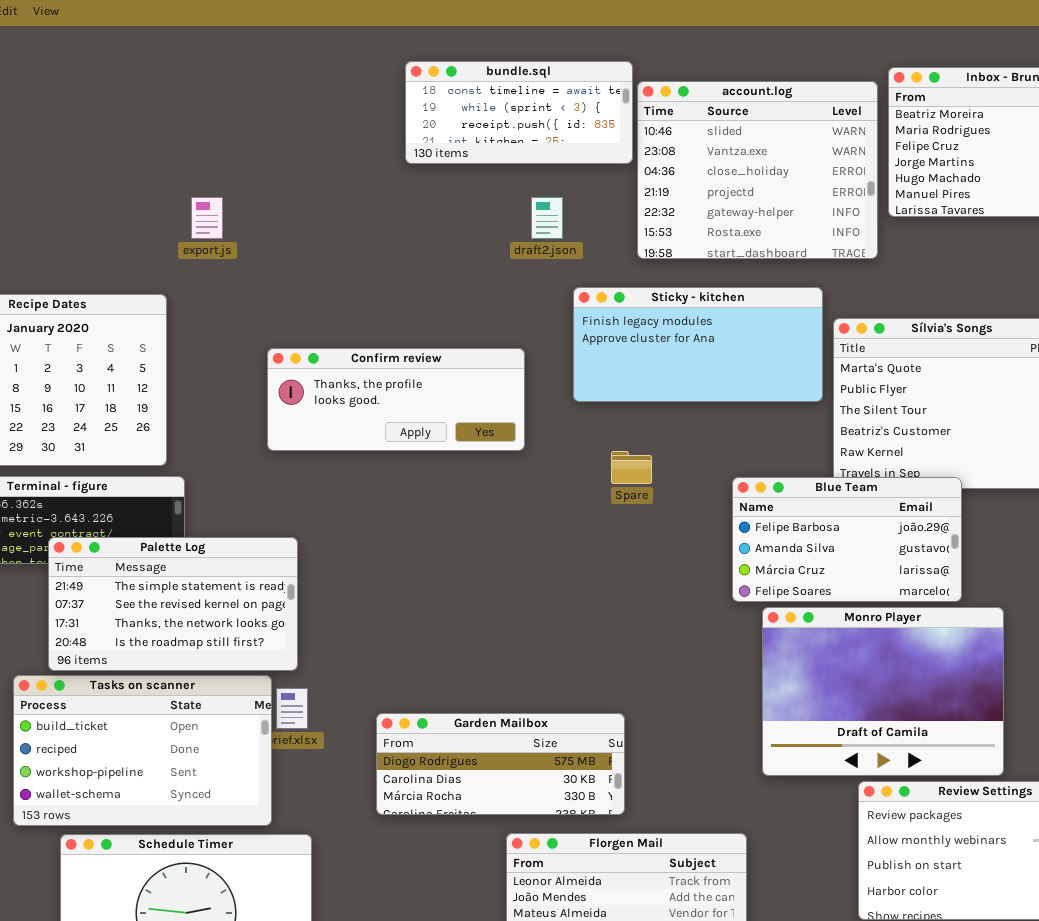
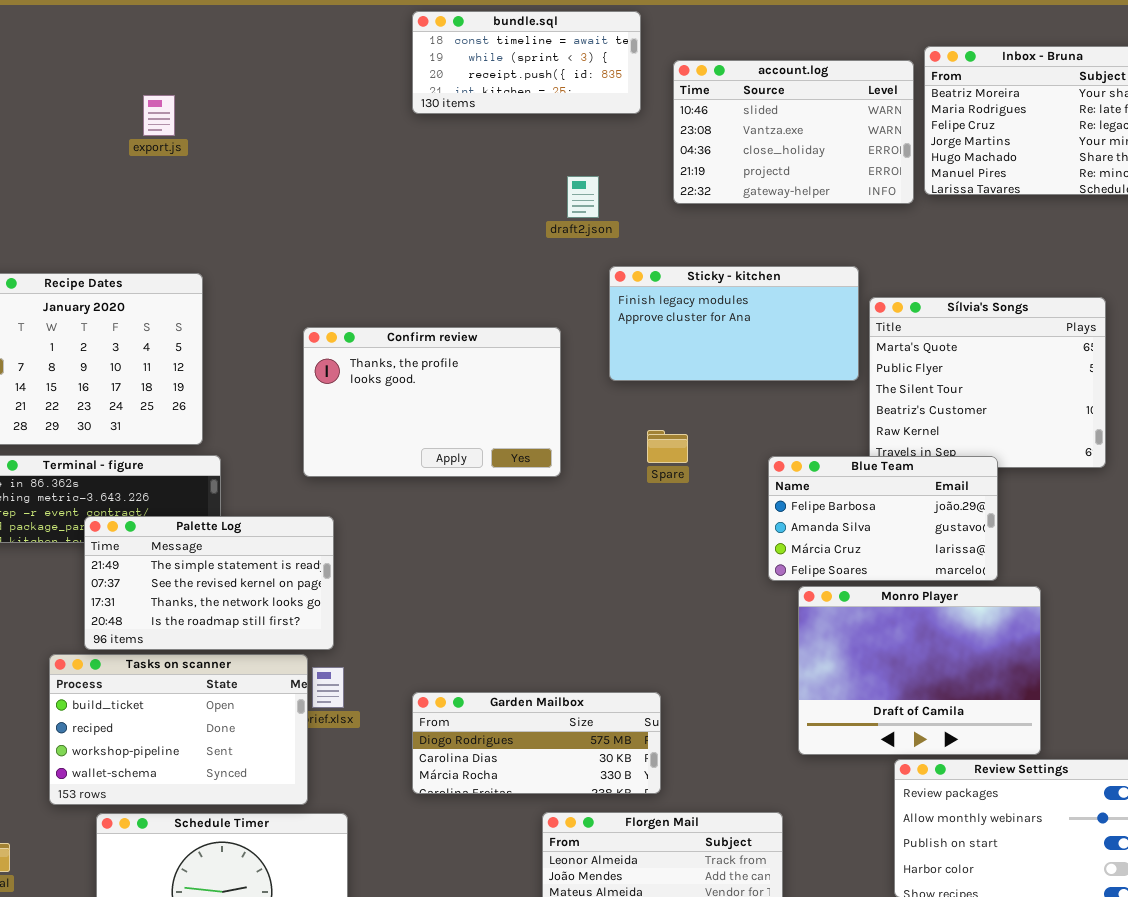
bundle.sql: [405,61,633,164] -> [412,11,641,114], moved
account.log: [637,81,878,259] -> [673,60,914,204], resized
export.js: [191,197,223,239] -> [143,95,175,136], moved
Confirm review: [267,348,525,451] -> [303,327,561,477], resized

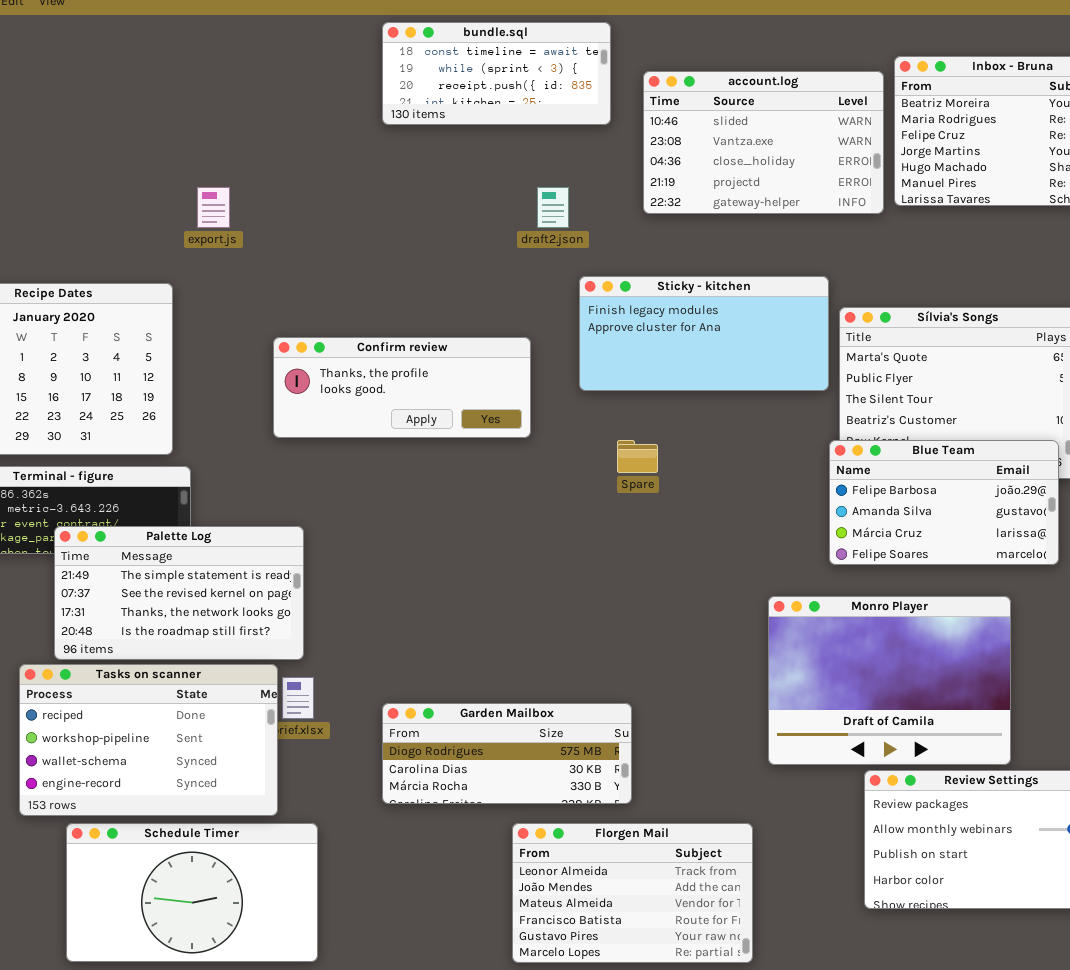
export.js: [143,95,175,136] -> [197,187,230,228], moved
Confirm review: [303,327,561,477] -> [273,337,531,438], resized
Blue Team: [768,456,998,581] -> [829,440,1059,565], moved
Tasks on scanner: [49,654,308,805] -> [19,664,278,816], scrolled down 1 row

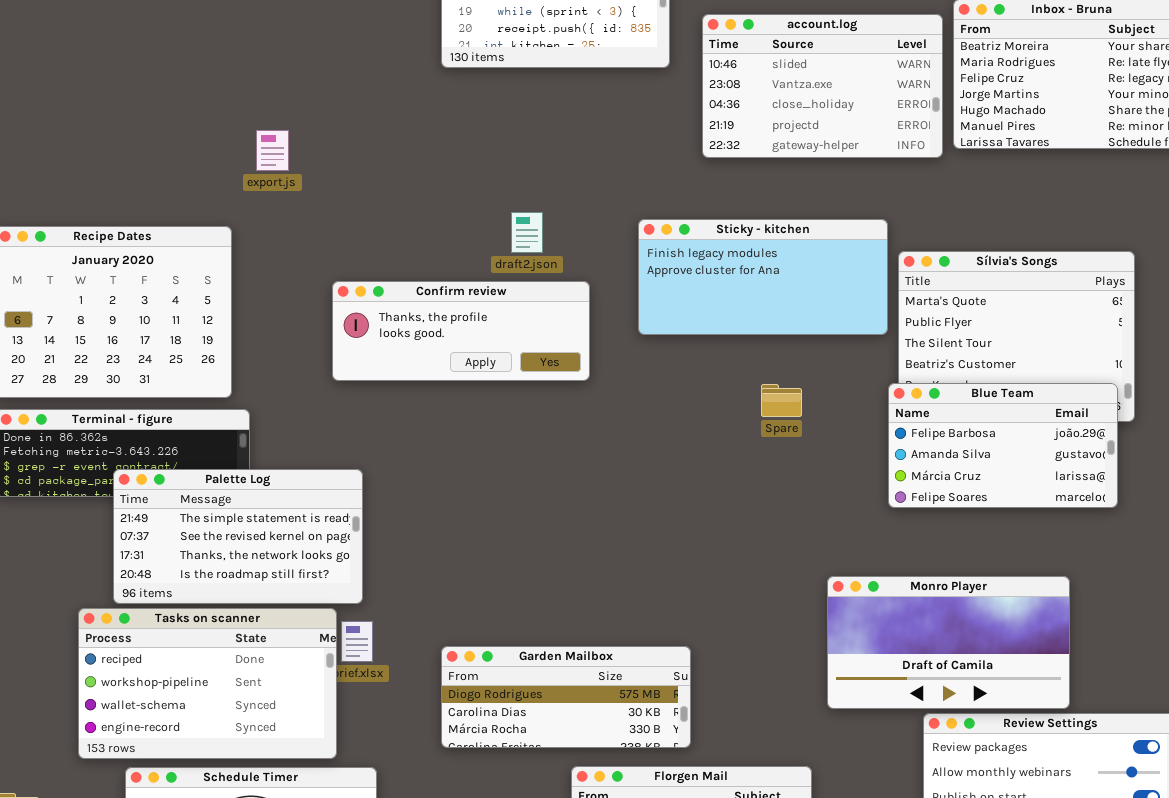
draft2.json: [537,187,569,228] -> [511,212,543,253], moved
Spare: [617,440,658,473] -> [761,384,802,417], moved
Monro Player: [768,596,1011,765] -> [827,576,1070,709], resized

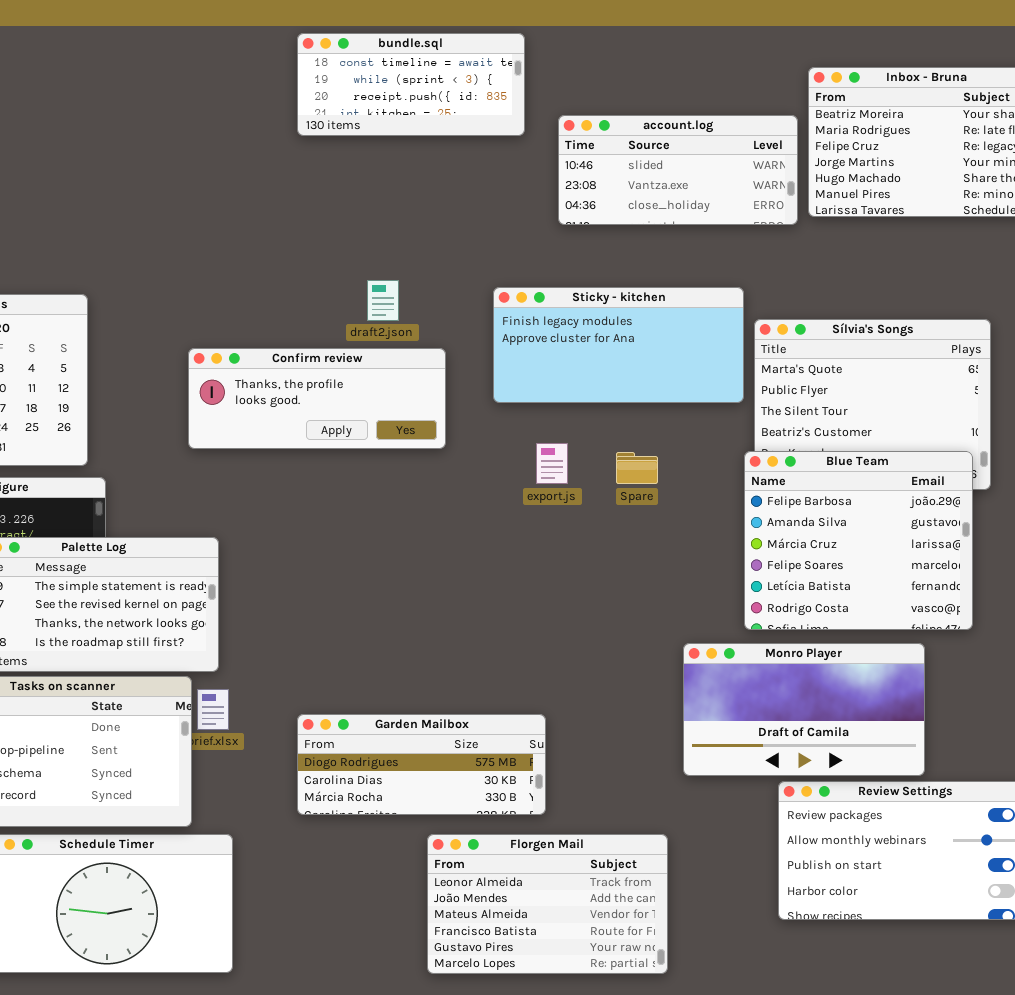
account.log: [702,14,943,158] -> [558,115,798,225], resized
export.js: [256,130,289,171] -> [536,443,568,484], moved
Blue Team: [888,383,1118,508] -> [744,451,973,630], resized

